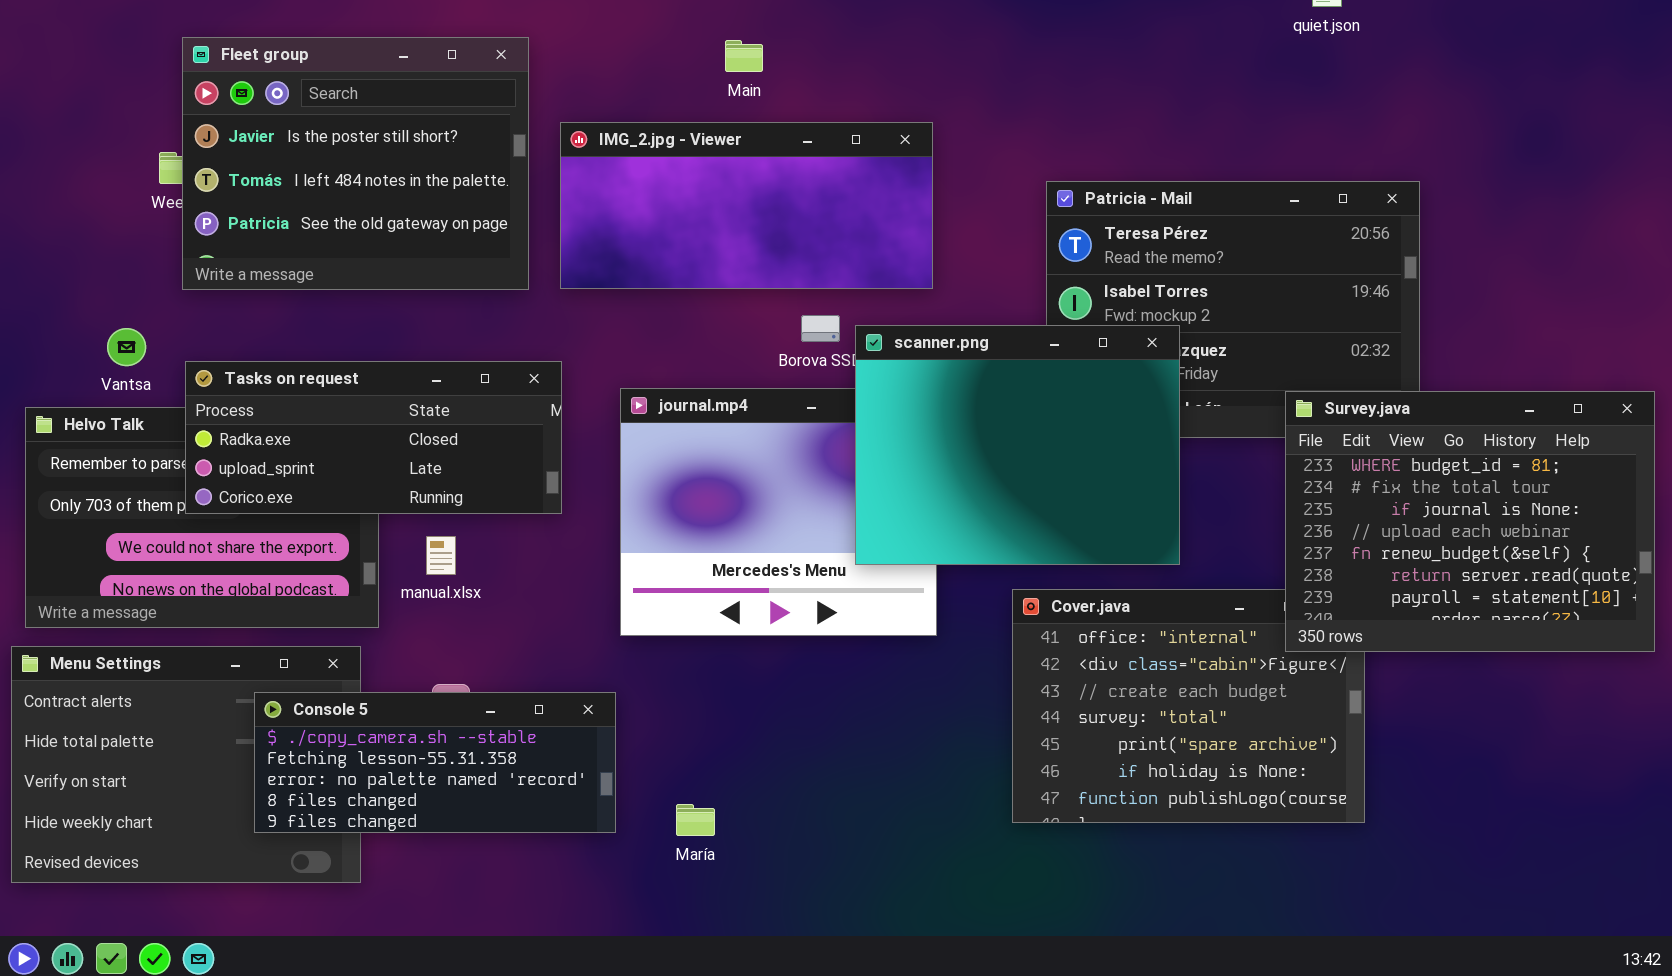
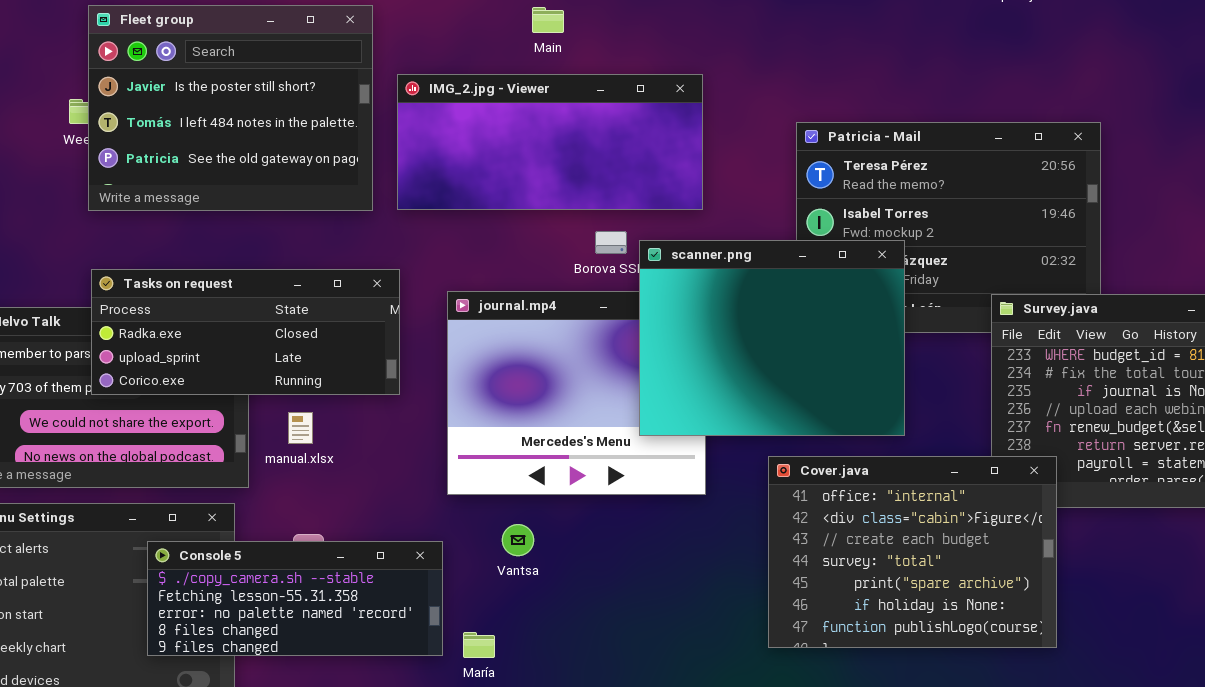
Vantsa: [107,328,146,366] -> [502,524,534,556], moved
Cover.java: [1012,589,1365,823] -> [768,456,1057,648], raised
María: [676,804,715,836] -> [463,632,495,658], moved

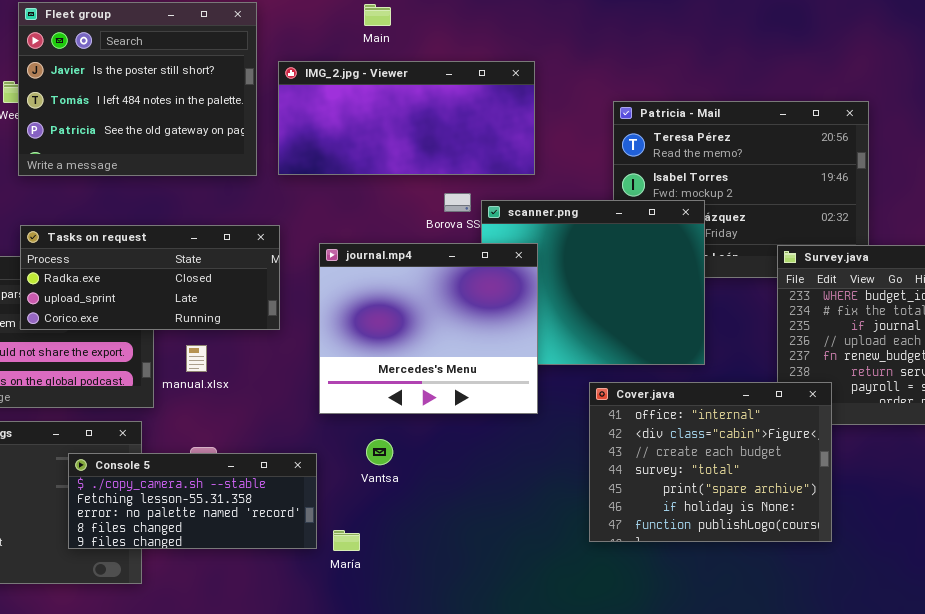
Main: [532,7,564,33] -> [364,4,391,26], moved
journal.mp4: [447,291,706,495] -> [319,243,538,414], raised

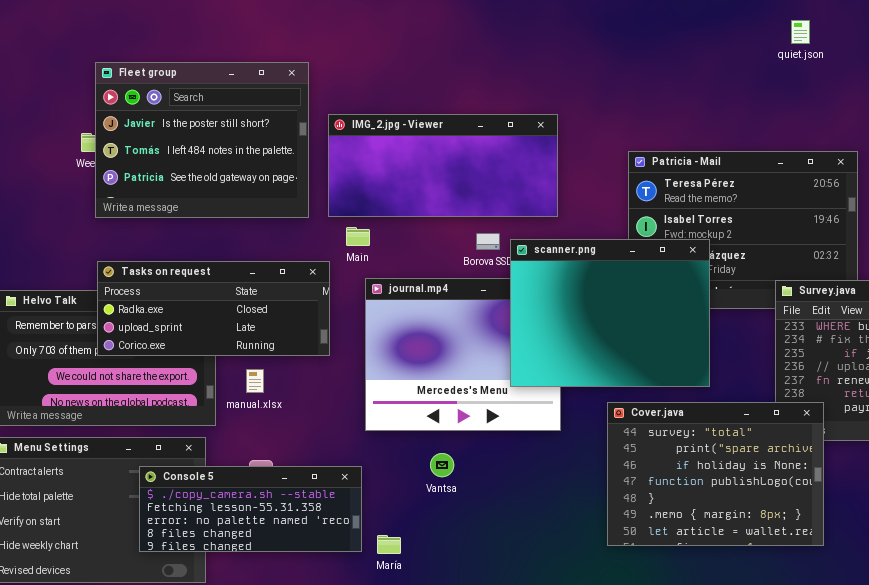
Main: [364,4,391,26] -> [346,227,370,246], moved
scanner.png: [481,200,705,365] -> [510,239,710,387], raised
Cover.java: [589,382,832,542] -> [607,402,824,546], scrolled down 3 rows
Vantsa: [366,439,393,465] -> [430,453,454,477], moved

